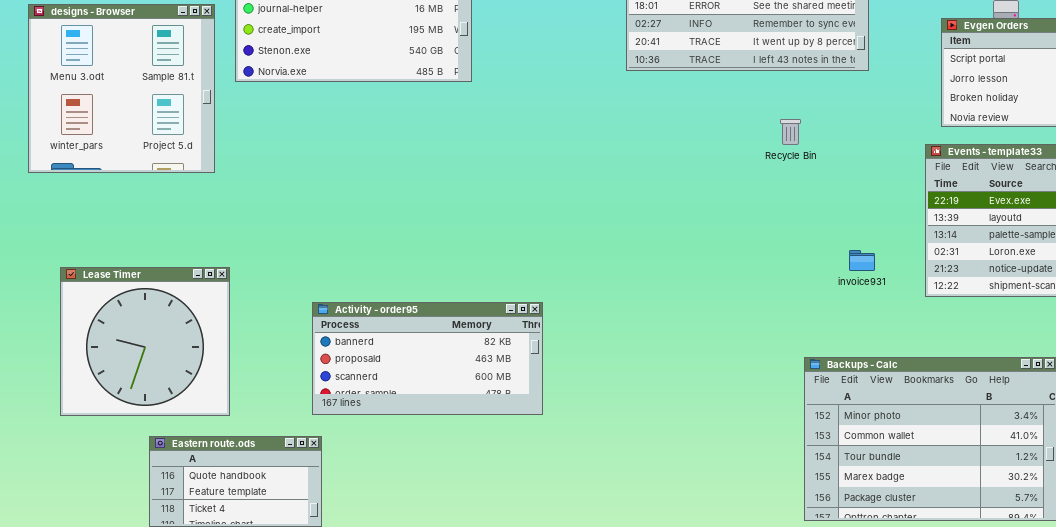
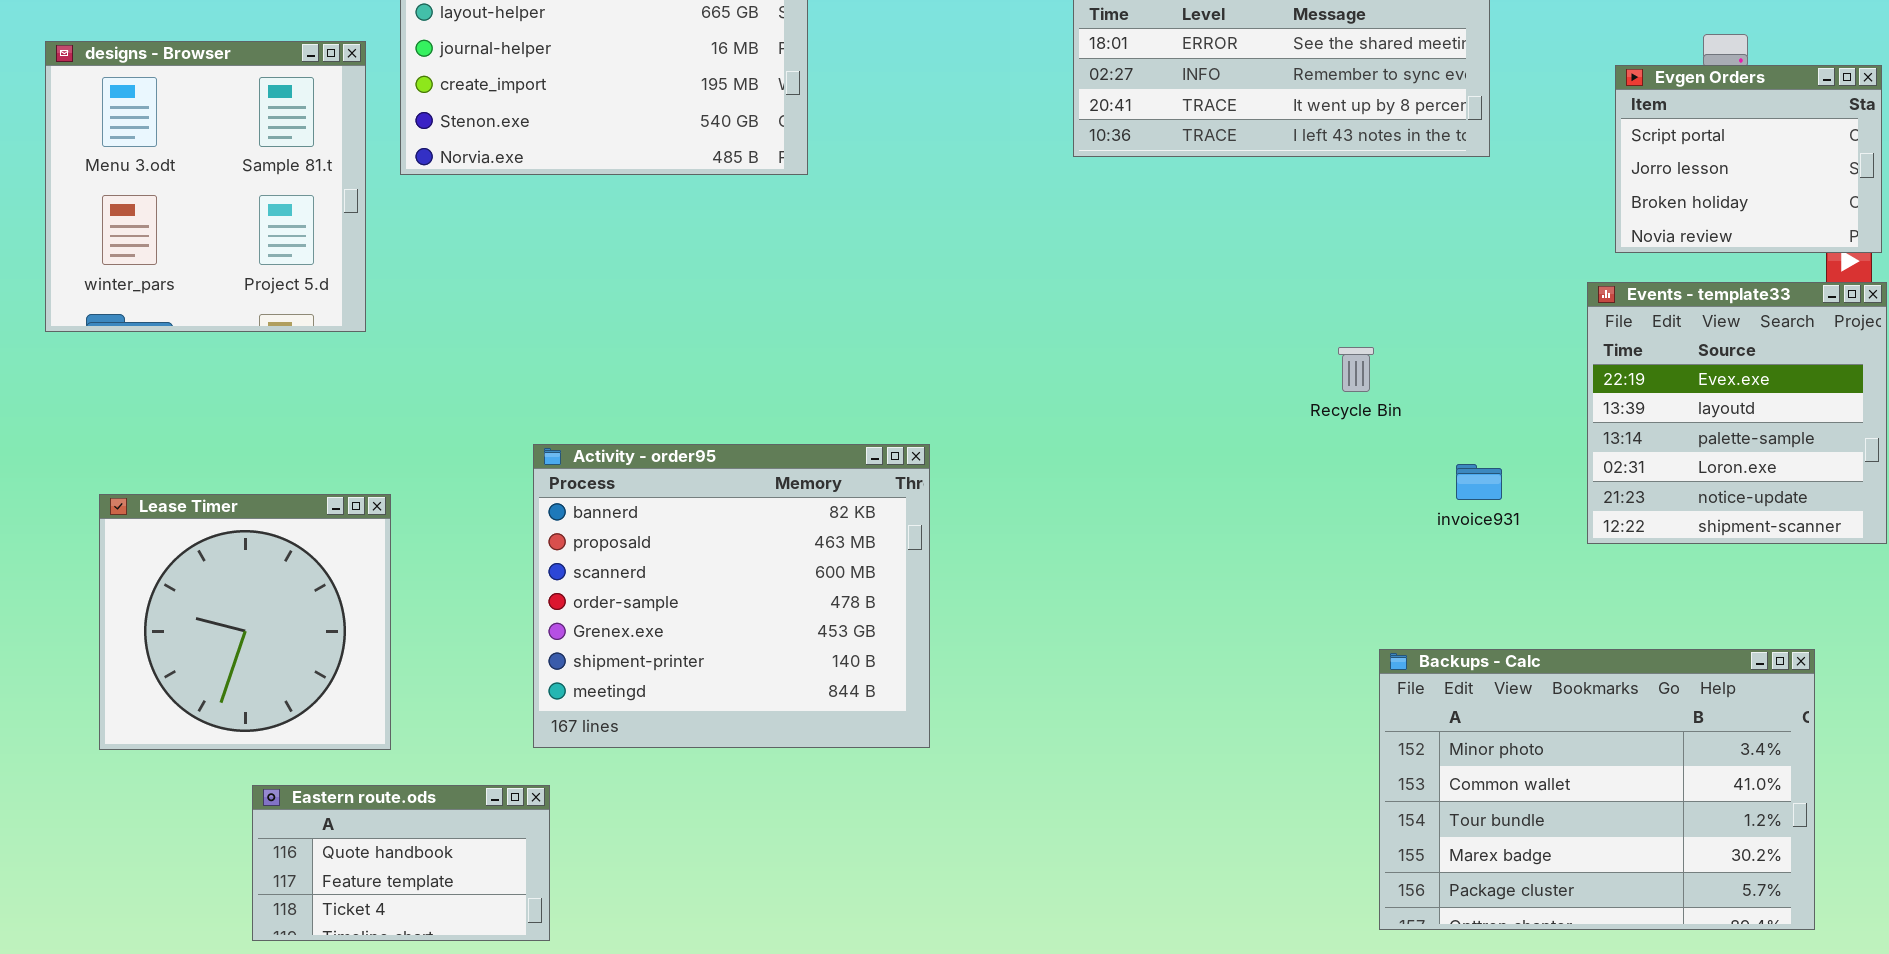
Recycle Bin: [780,119,801,145] -> [1338,347,1374,392], moved
Activity - order95: [312,302,543,415] -> [533,444,930,748], resized

